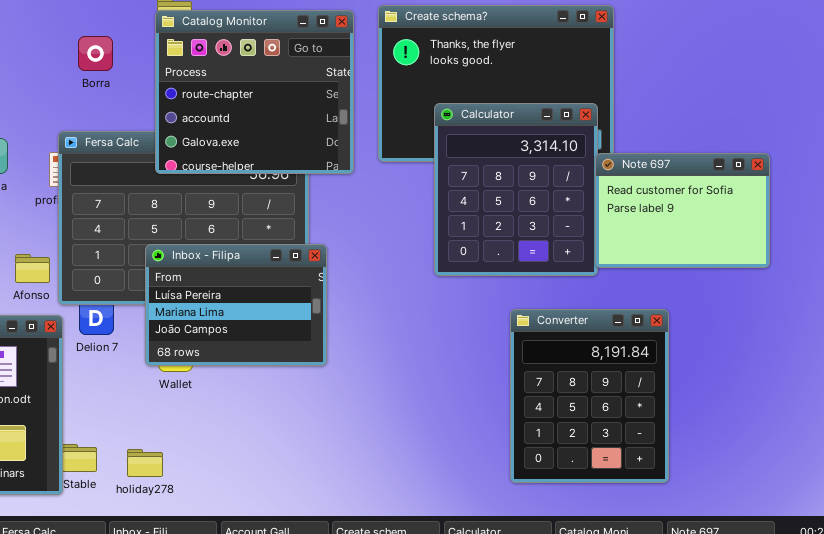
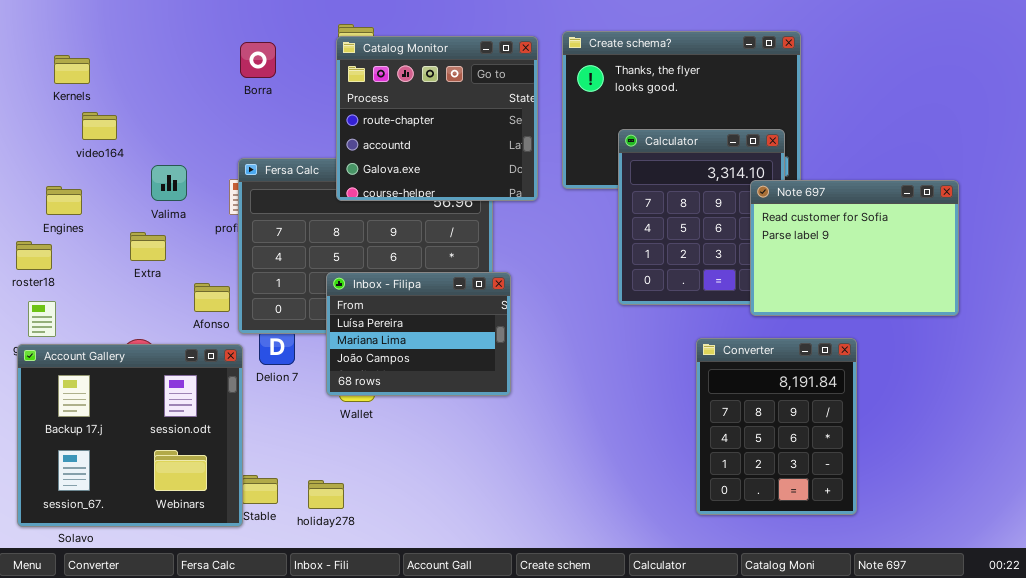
Borra: [78,36,113,71] -> [240,42,276,78], moved
Note 697: [595,153,770,268] -> [750,180,959,316], resized

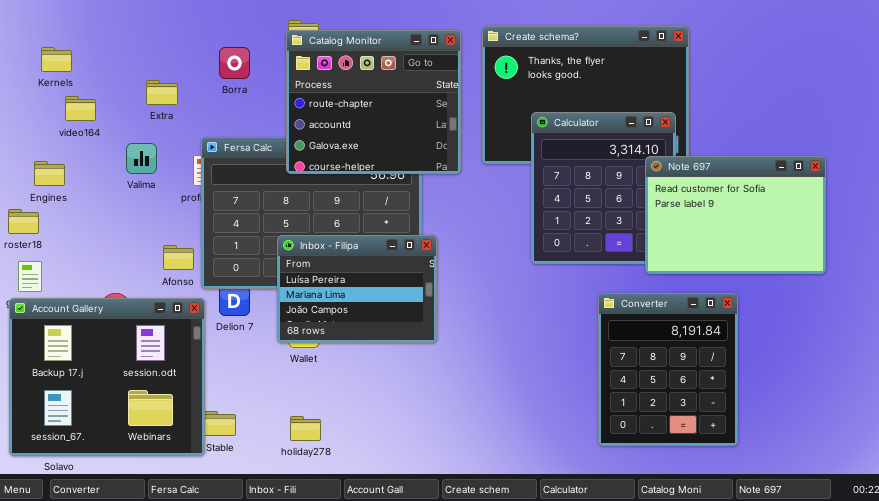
Borra: [240,42,276,78] -> [219,47,250,79], moved
Extra: [130,232,166,261] -> [146,80,178,105], moved
holiday278: [308,480,344,509] -> [290,416,321,441], moved

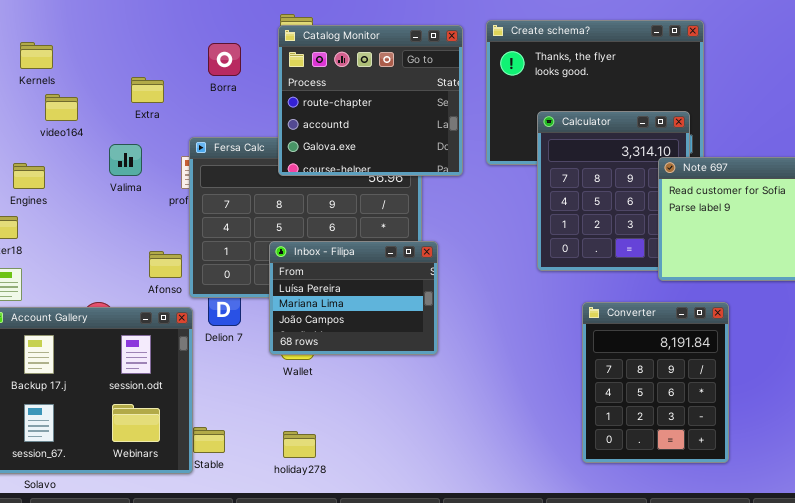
Converter: [598,293,738,446] -> [582,302,729,463], moved

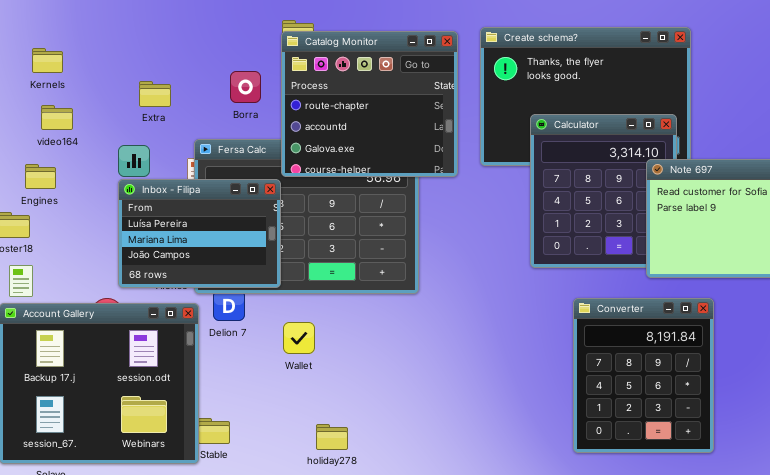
Borra: [208,43,241,76] -> [230,71,261,103], moved
video164: [45,94,78,121] -> [41,105,73,130], moved
Inbox - Filipa: [269,241,438,355] -> [118,179,281,288], moved
holiday278: [283,431,316,458] -> [316,424,348,450], moved

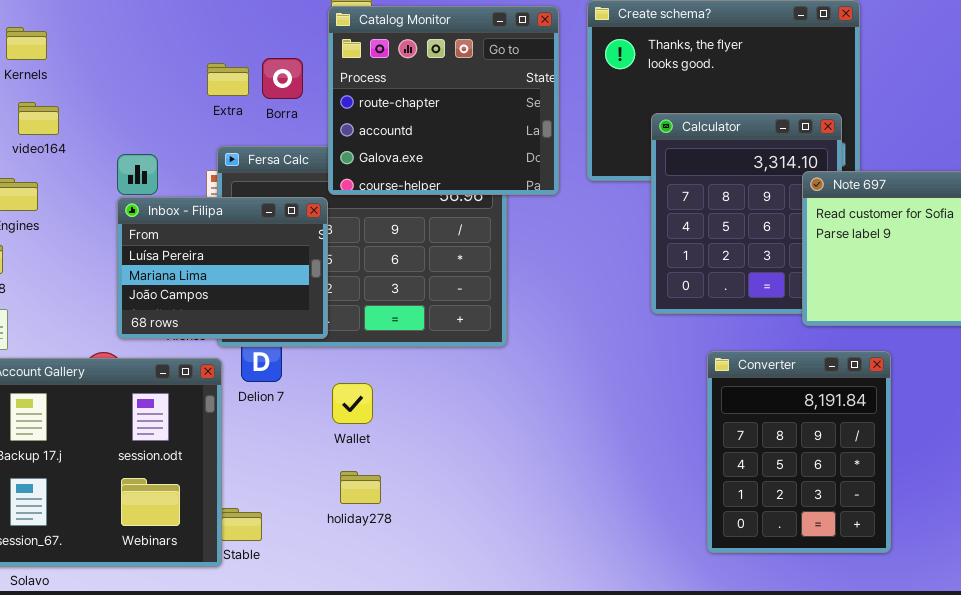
Extra: [139,81,171,107] -> [207,63,249,96], moved
holiday278: [316,424,348,450] -> [340,471,381,504], moved

